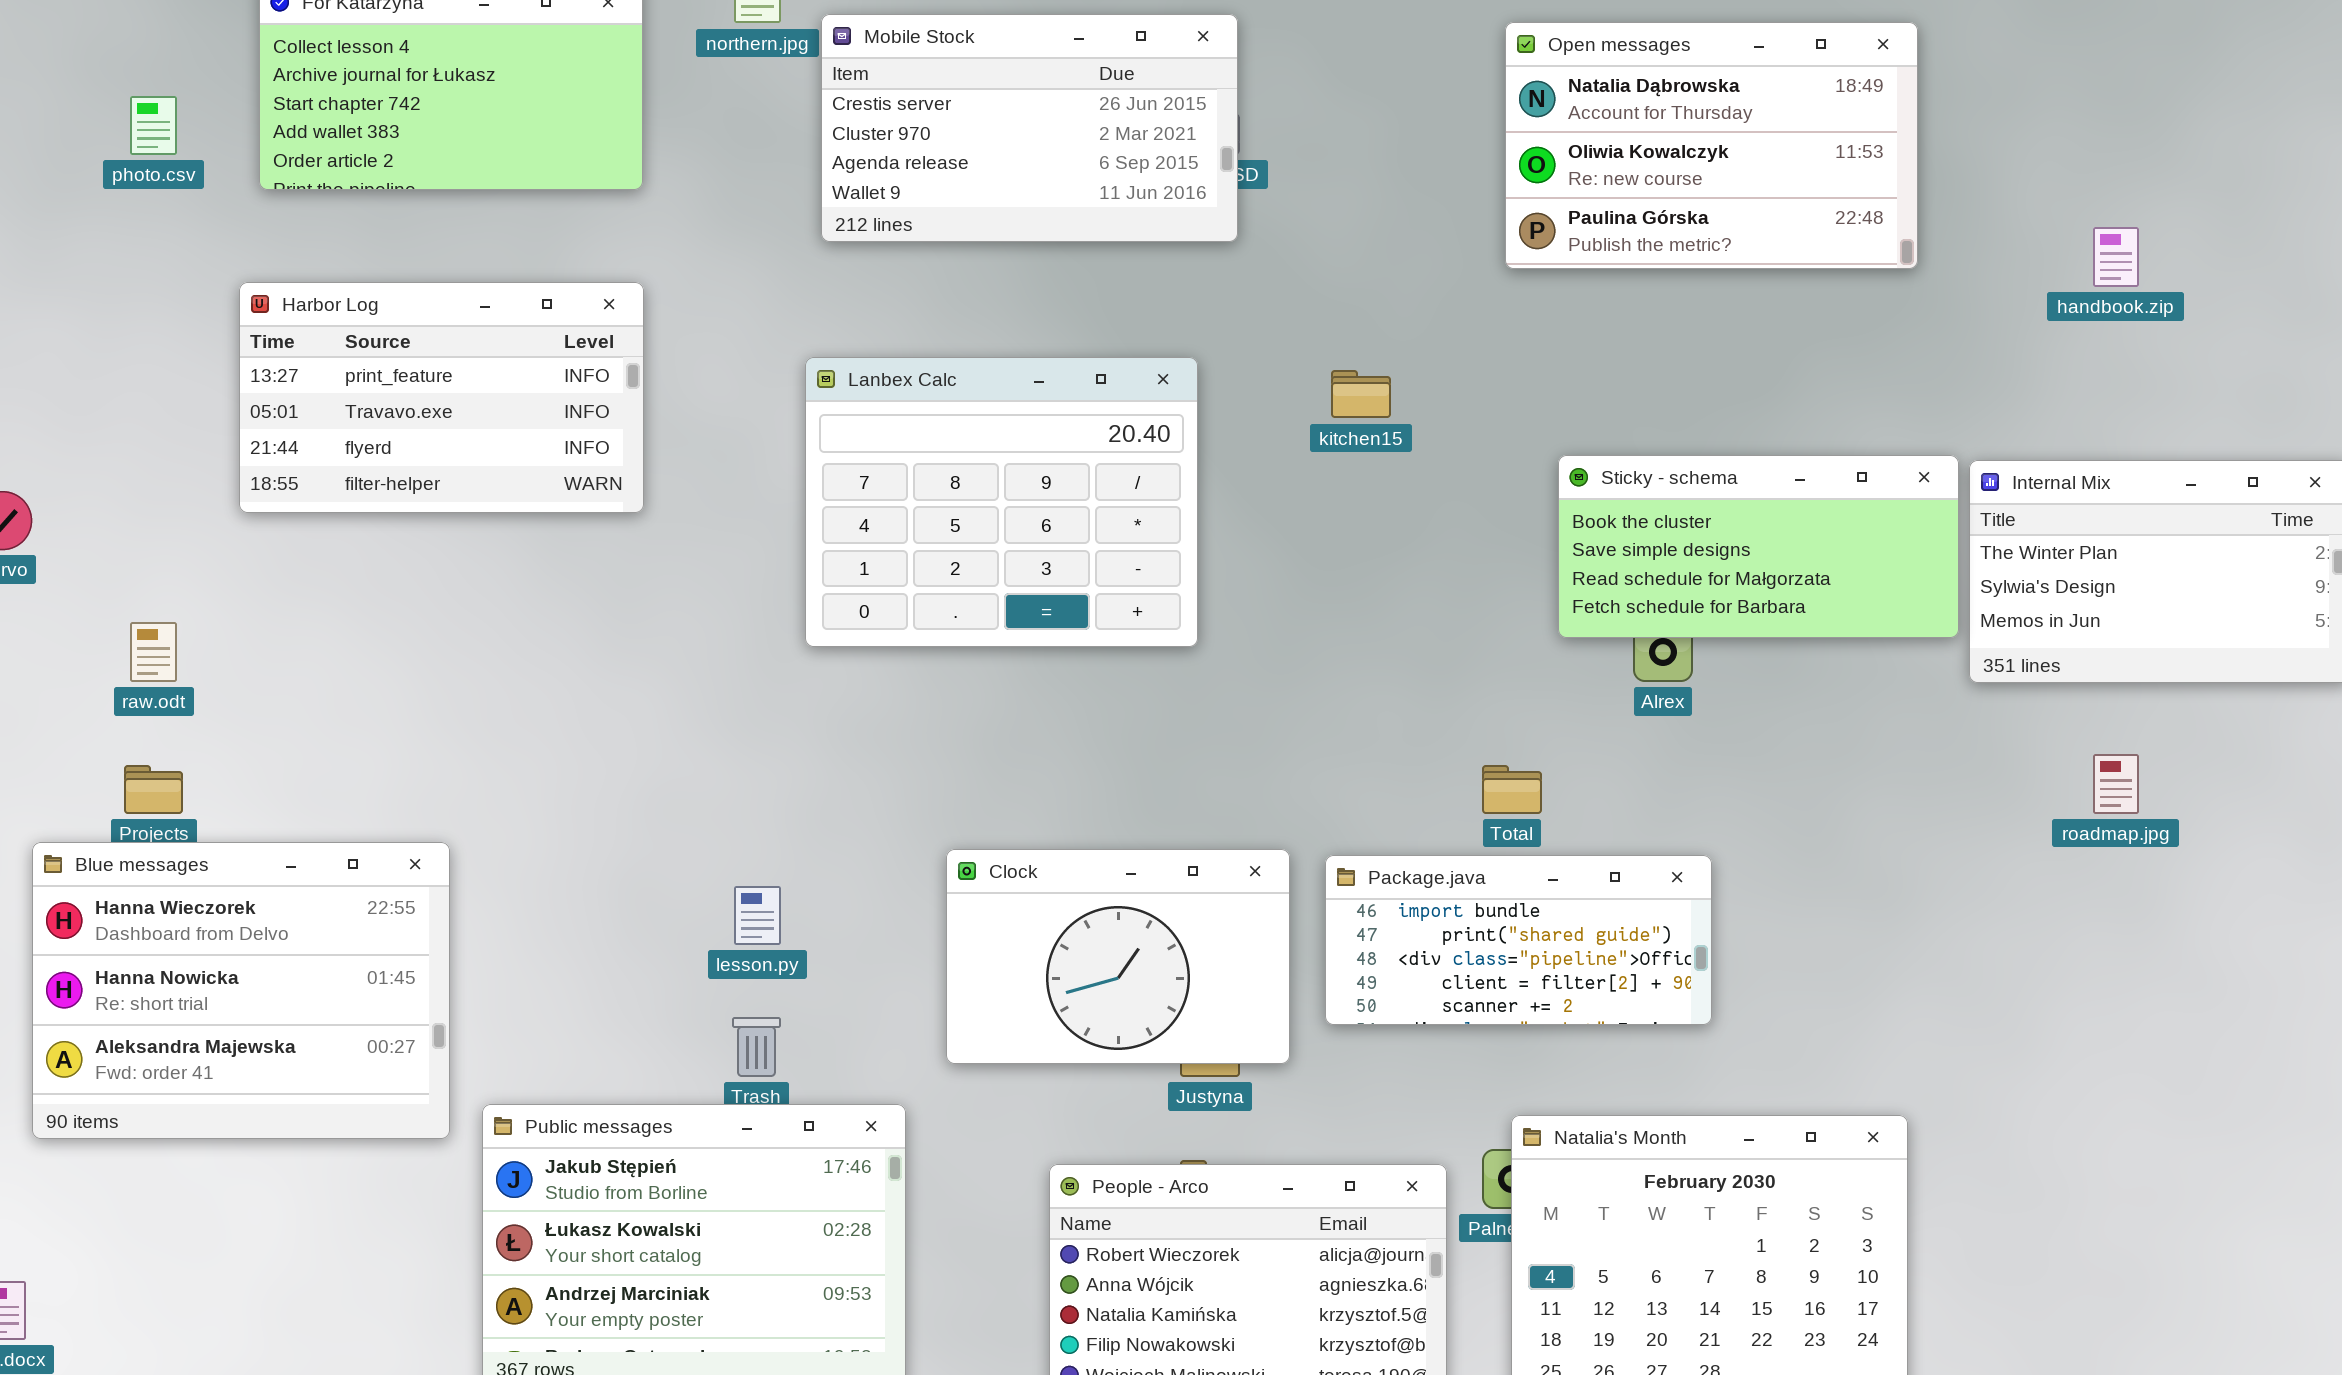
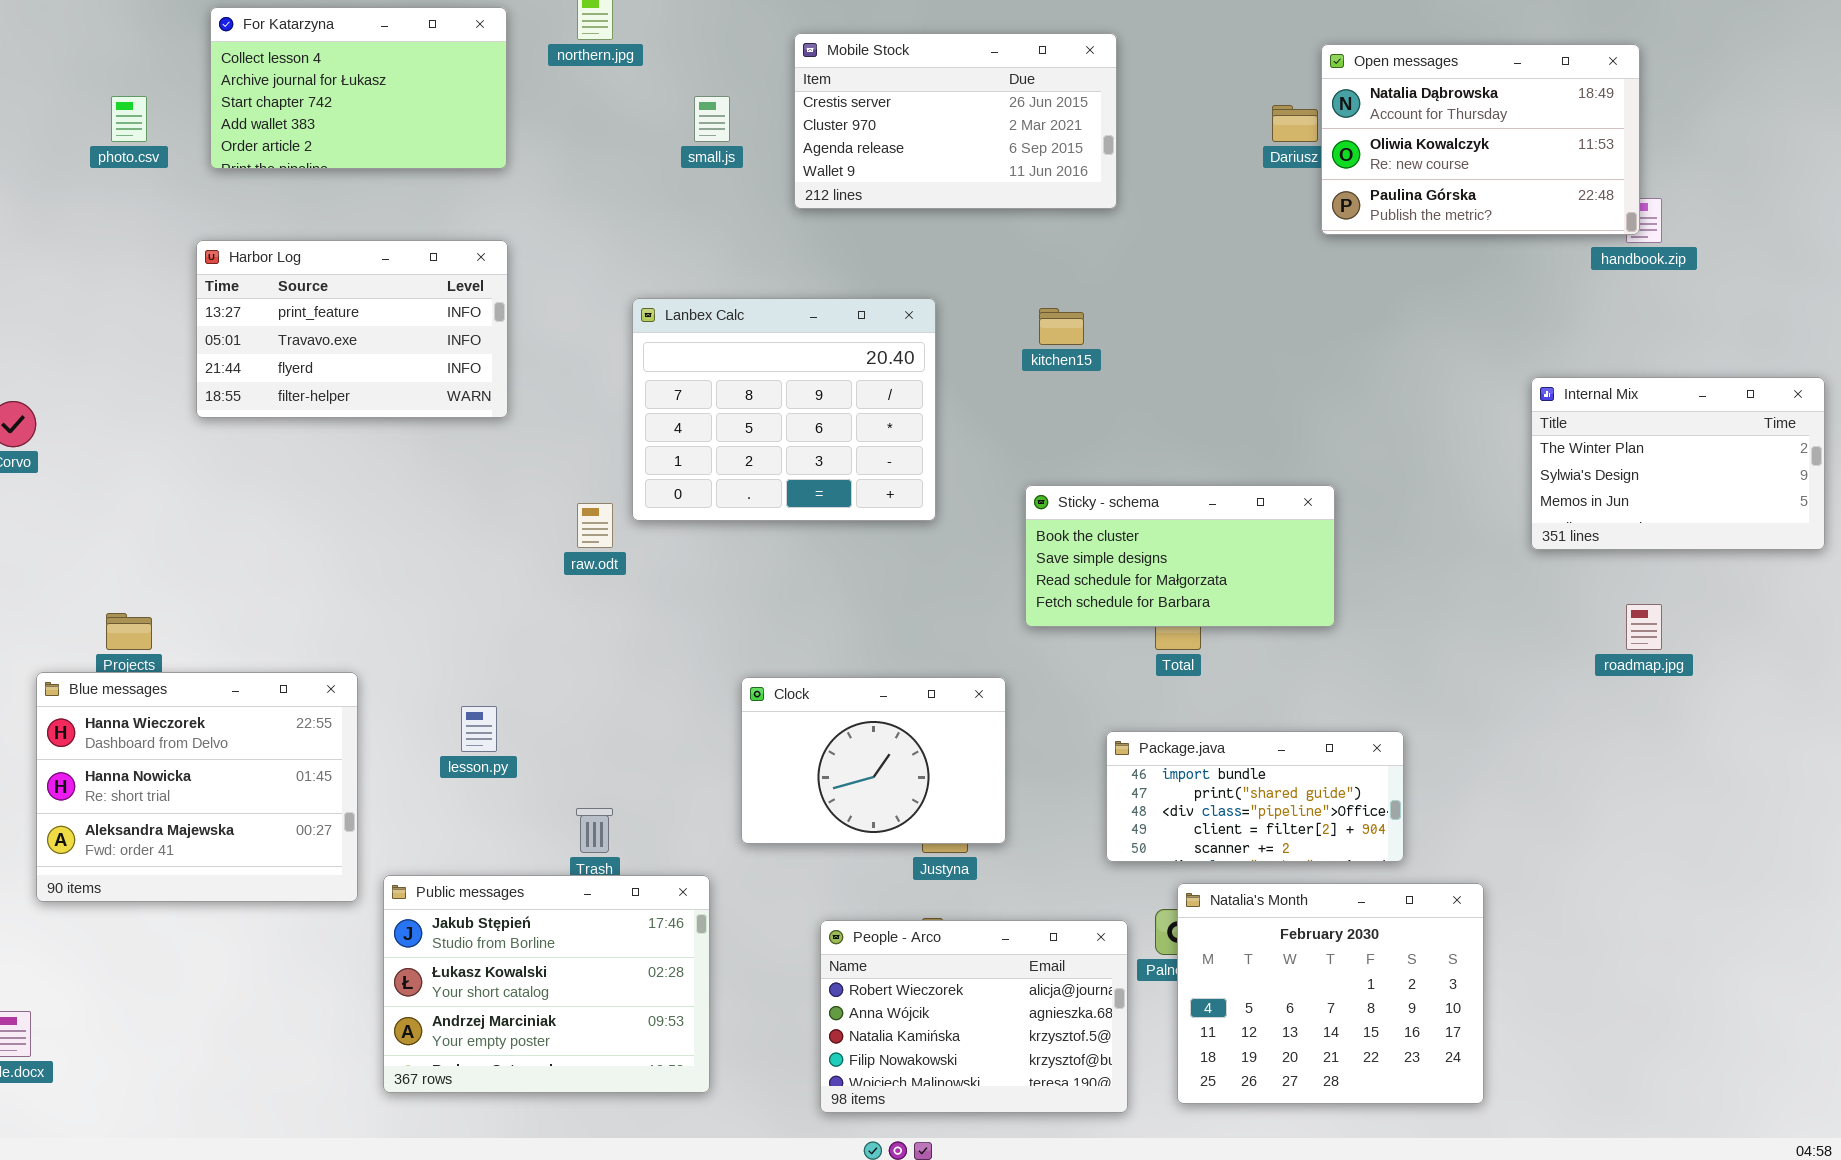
Mobile Stock: [821,14,1238,242] -> [794,33,1117,209], moved
Open messages: [1505,22,1918,269] -> [1321,44,1640,235], moved
Sticky - schema: [1558,455,1959,638] -> [1025,485,1335,627], moved
raw.odt: [130,622,177,682] -> [577,503,613,548], moved
Package.java: [1325,855,1712,1025] -> [1106,731,1404,862], moved
lesson.py: [734,886,781,945] -> [461,706,497,752], moved

